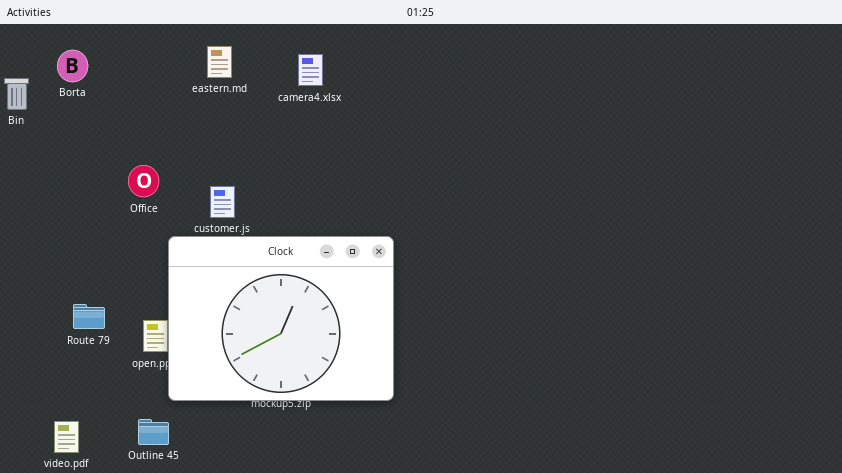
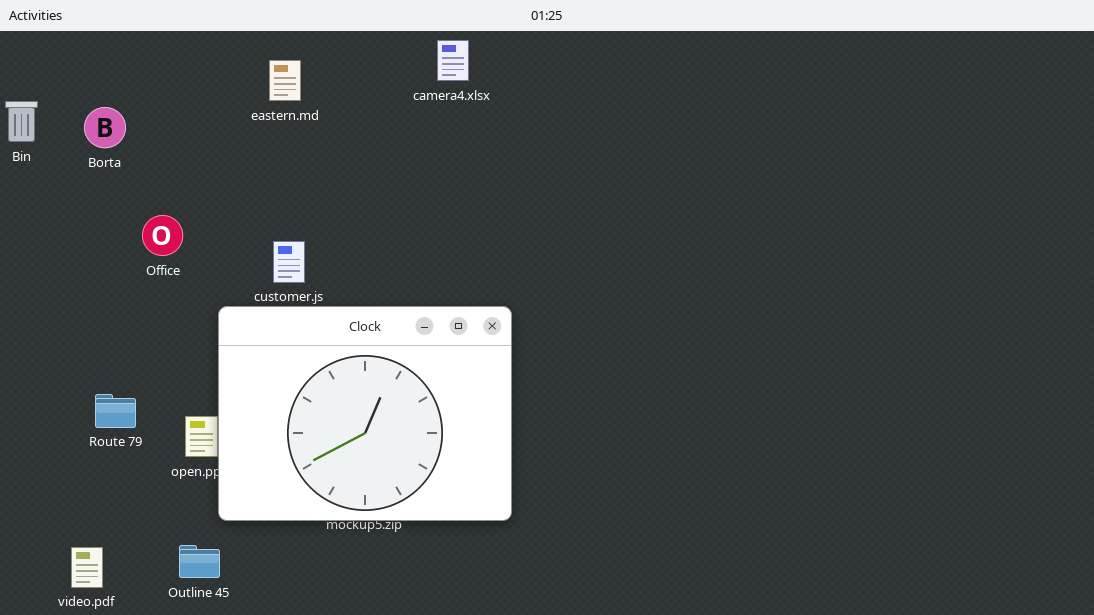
Borta: [57,50,88,82] -> [84,107,126,148], moved
camera4.xlsx: [298,54,323,86] -> [437,40,469,81], moved
Office: [128,165,159,197] -> [142,215,183,256], moved

